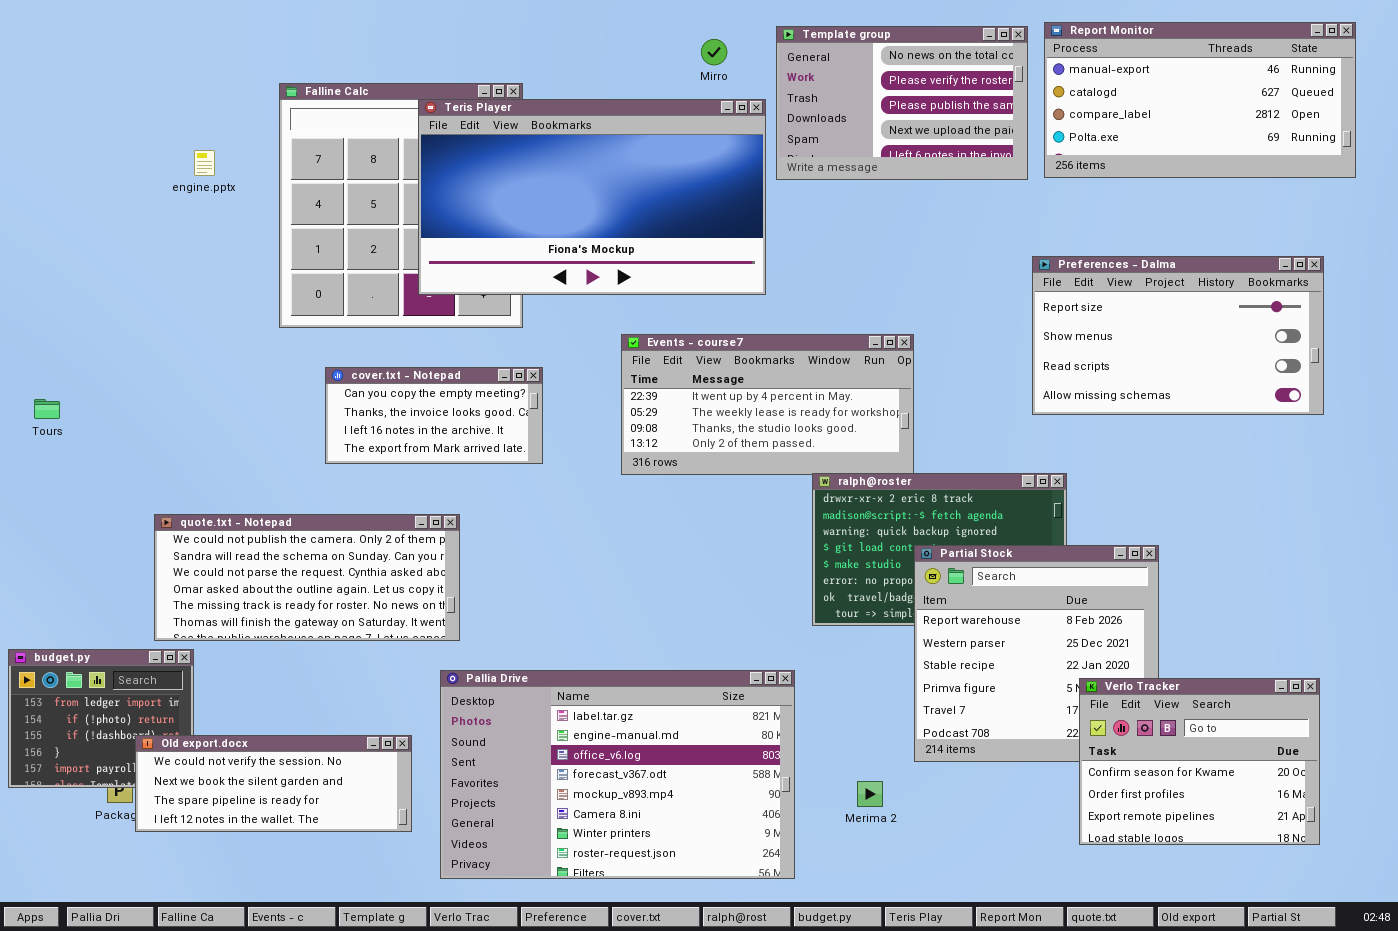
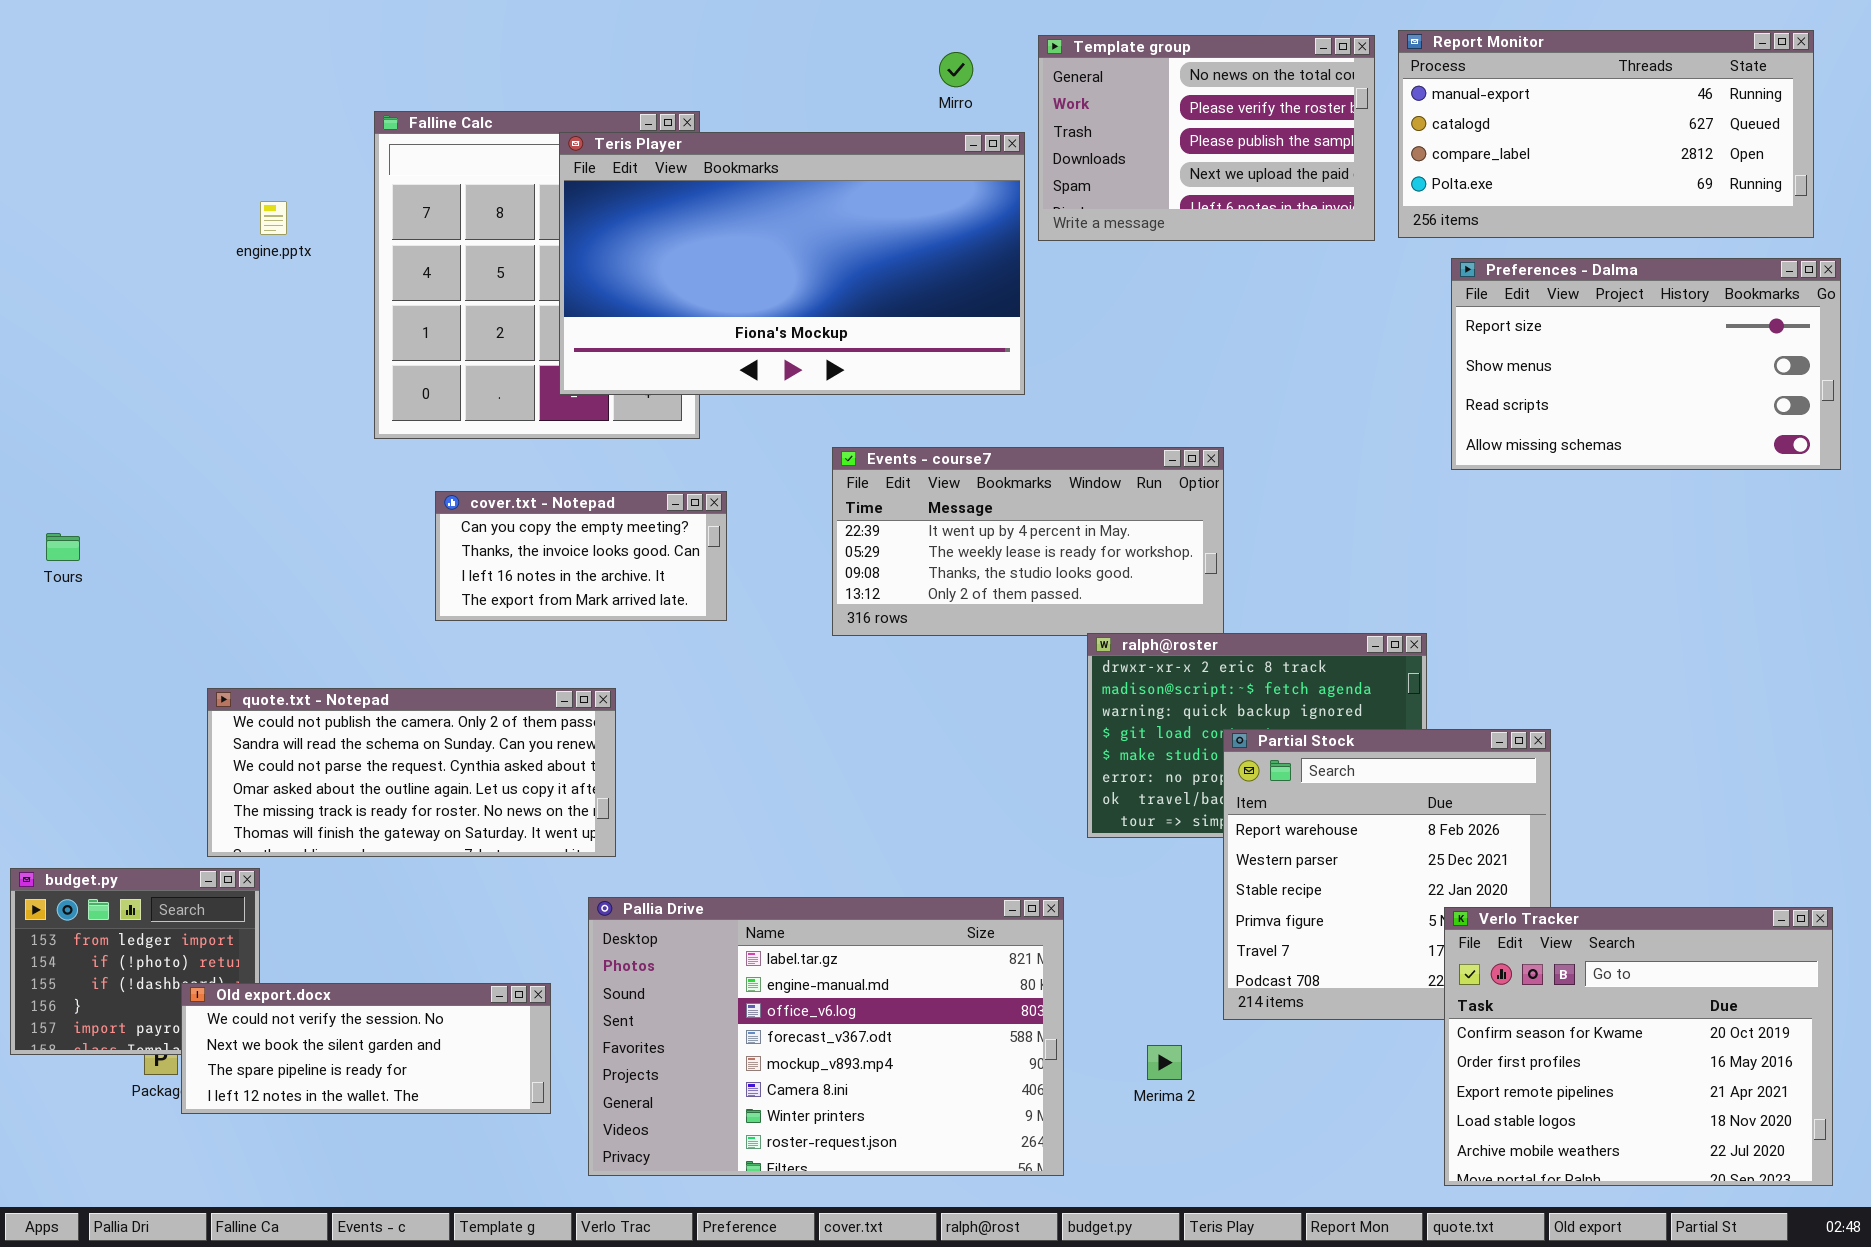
Preferences - Dalma: [1032,256,1324,415] -> [1451,258,1841,470], moved
Verlo Tracker: [1079,678,1320,845] -> [1444,907,1833,1186], resized

